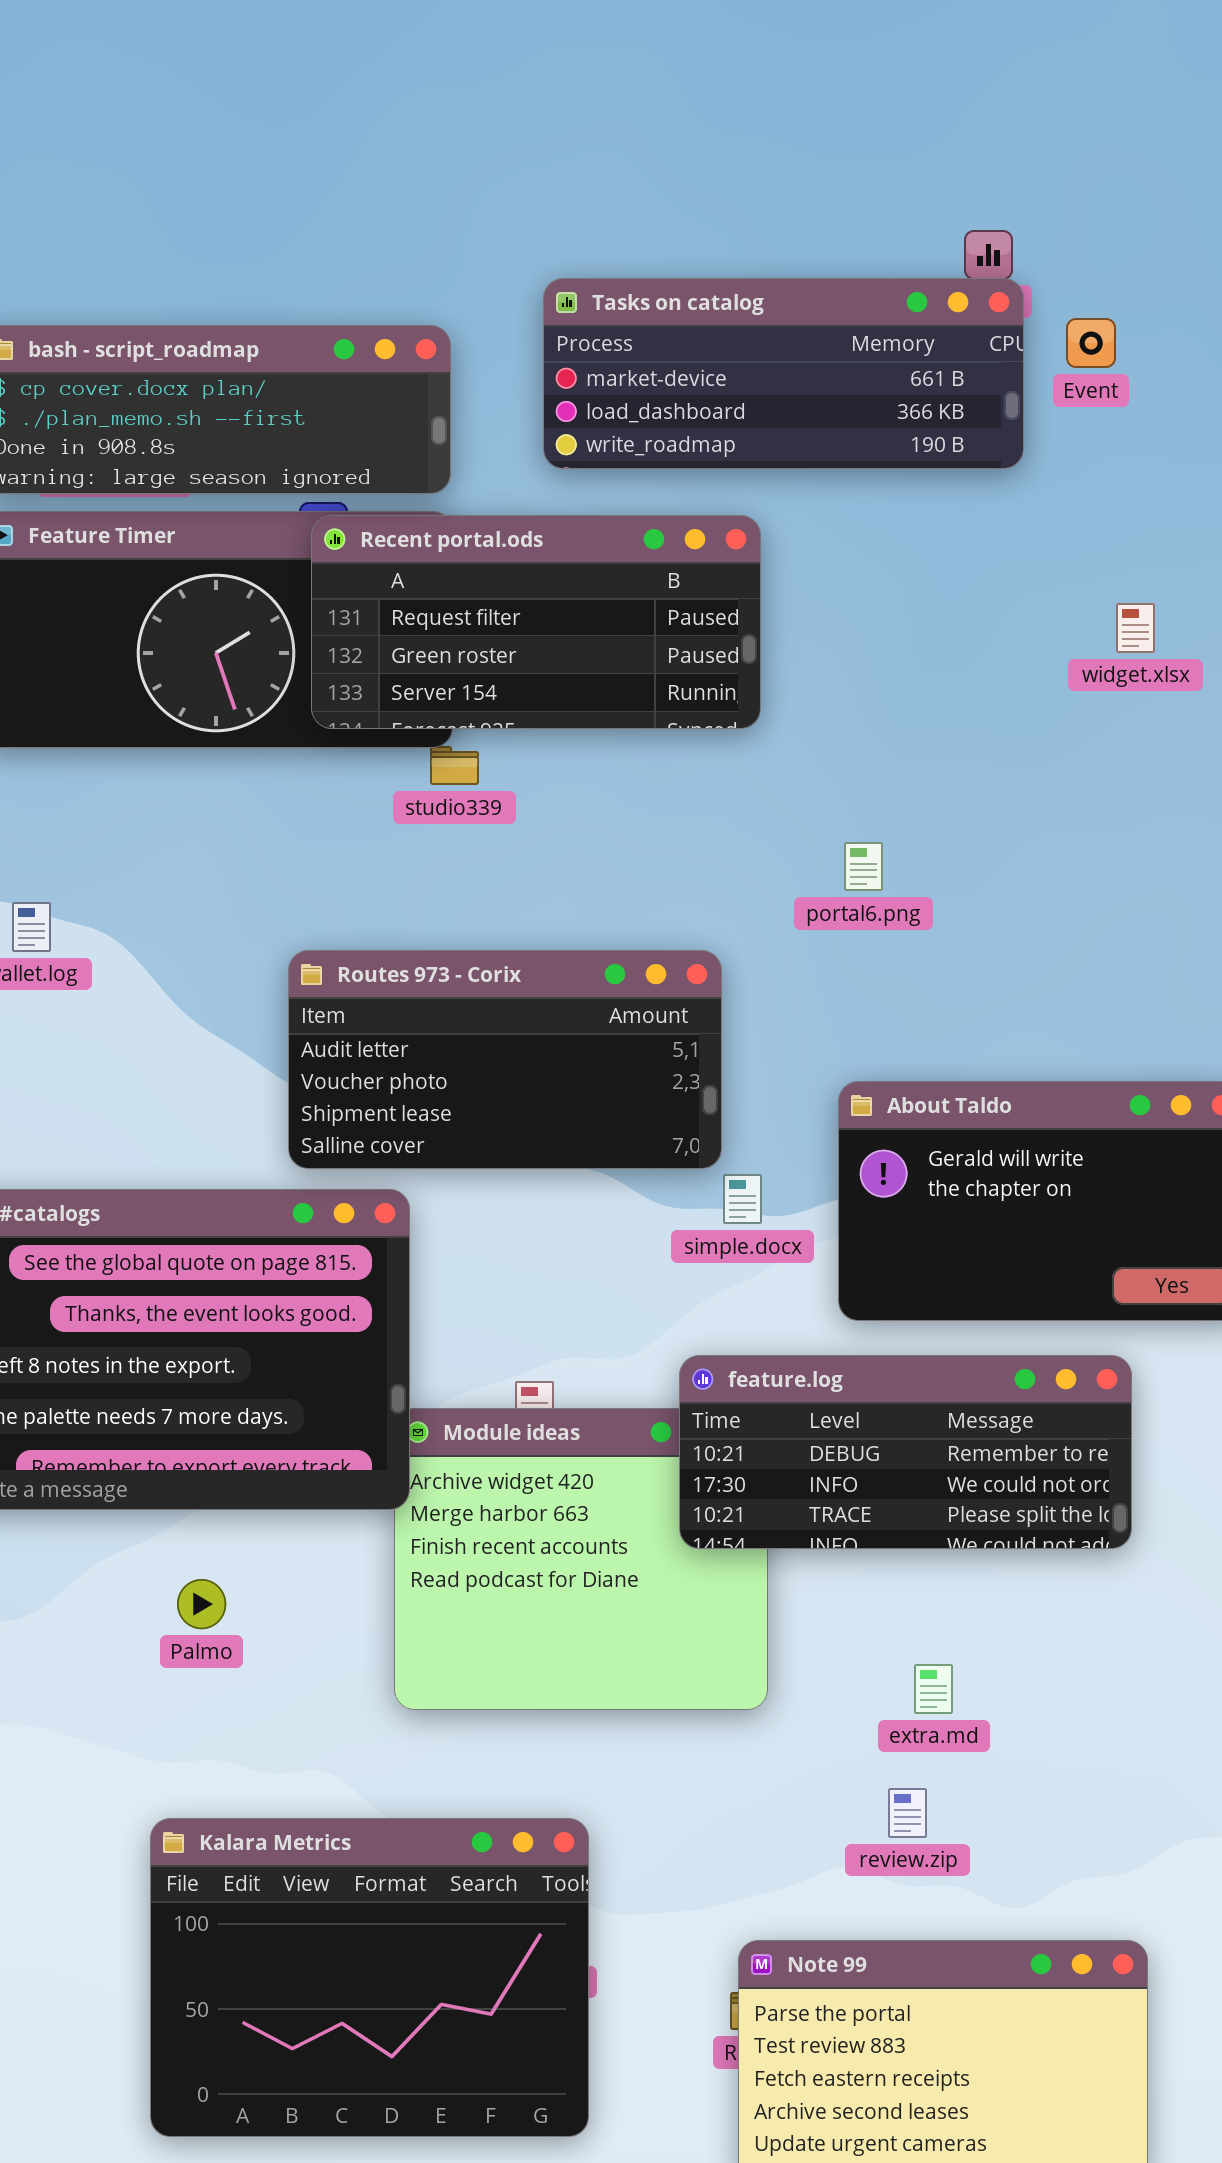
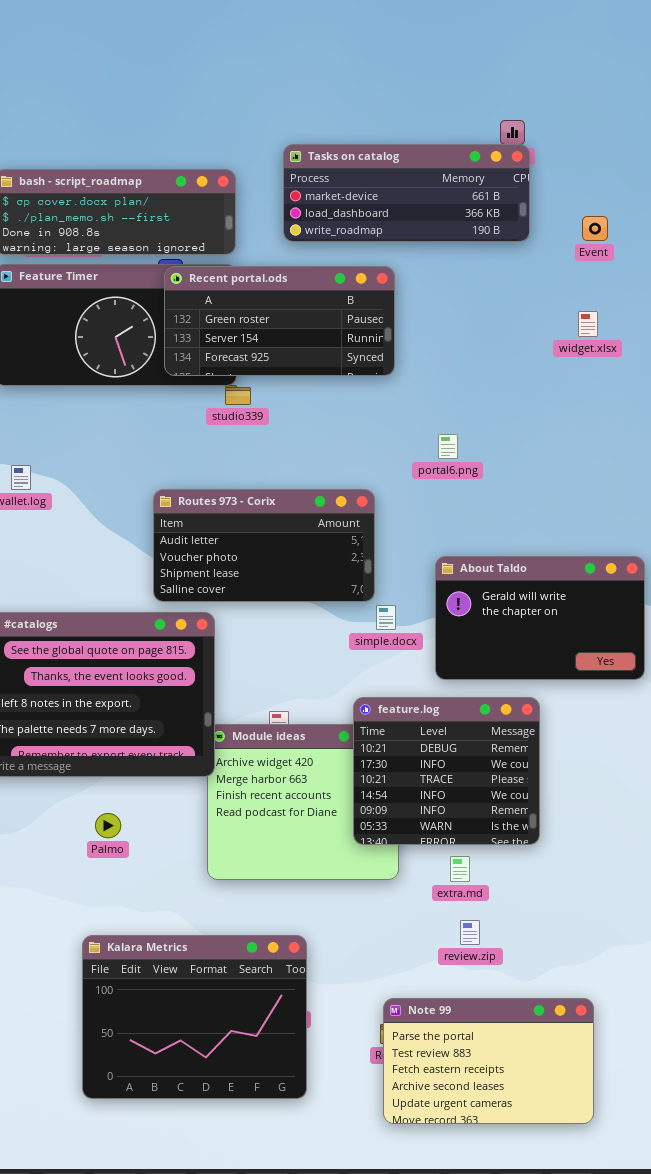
Event: [1066,318,1116,368] -> [582,216,608,241], moved
Recent portal.ods: [311,515,761,729] -> [164,266,395,376], scrolled down 1 row
feature.log: [679,1355,1132,1549] -> [353,697,540,845], resized
extra.md: [914,1664,953,1714] -> [450,856,470,882], moved

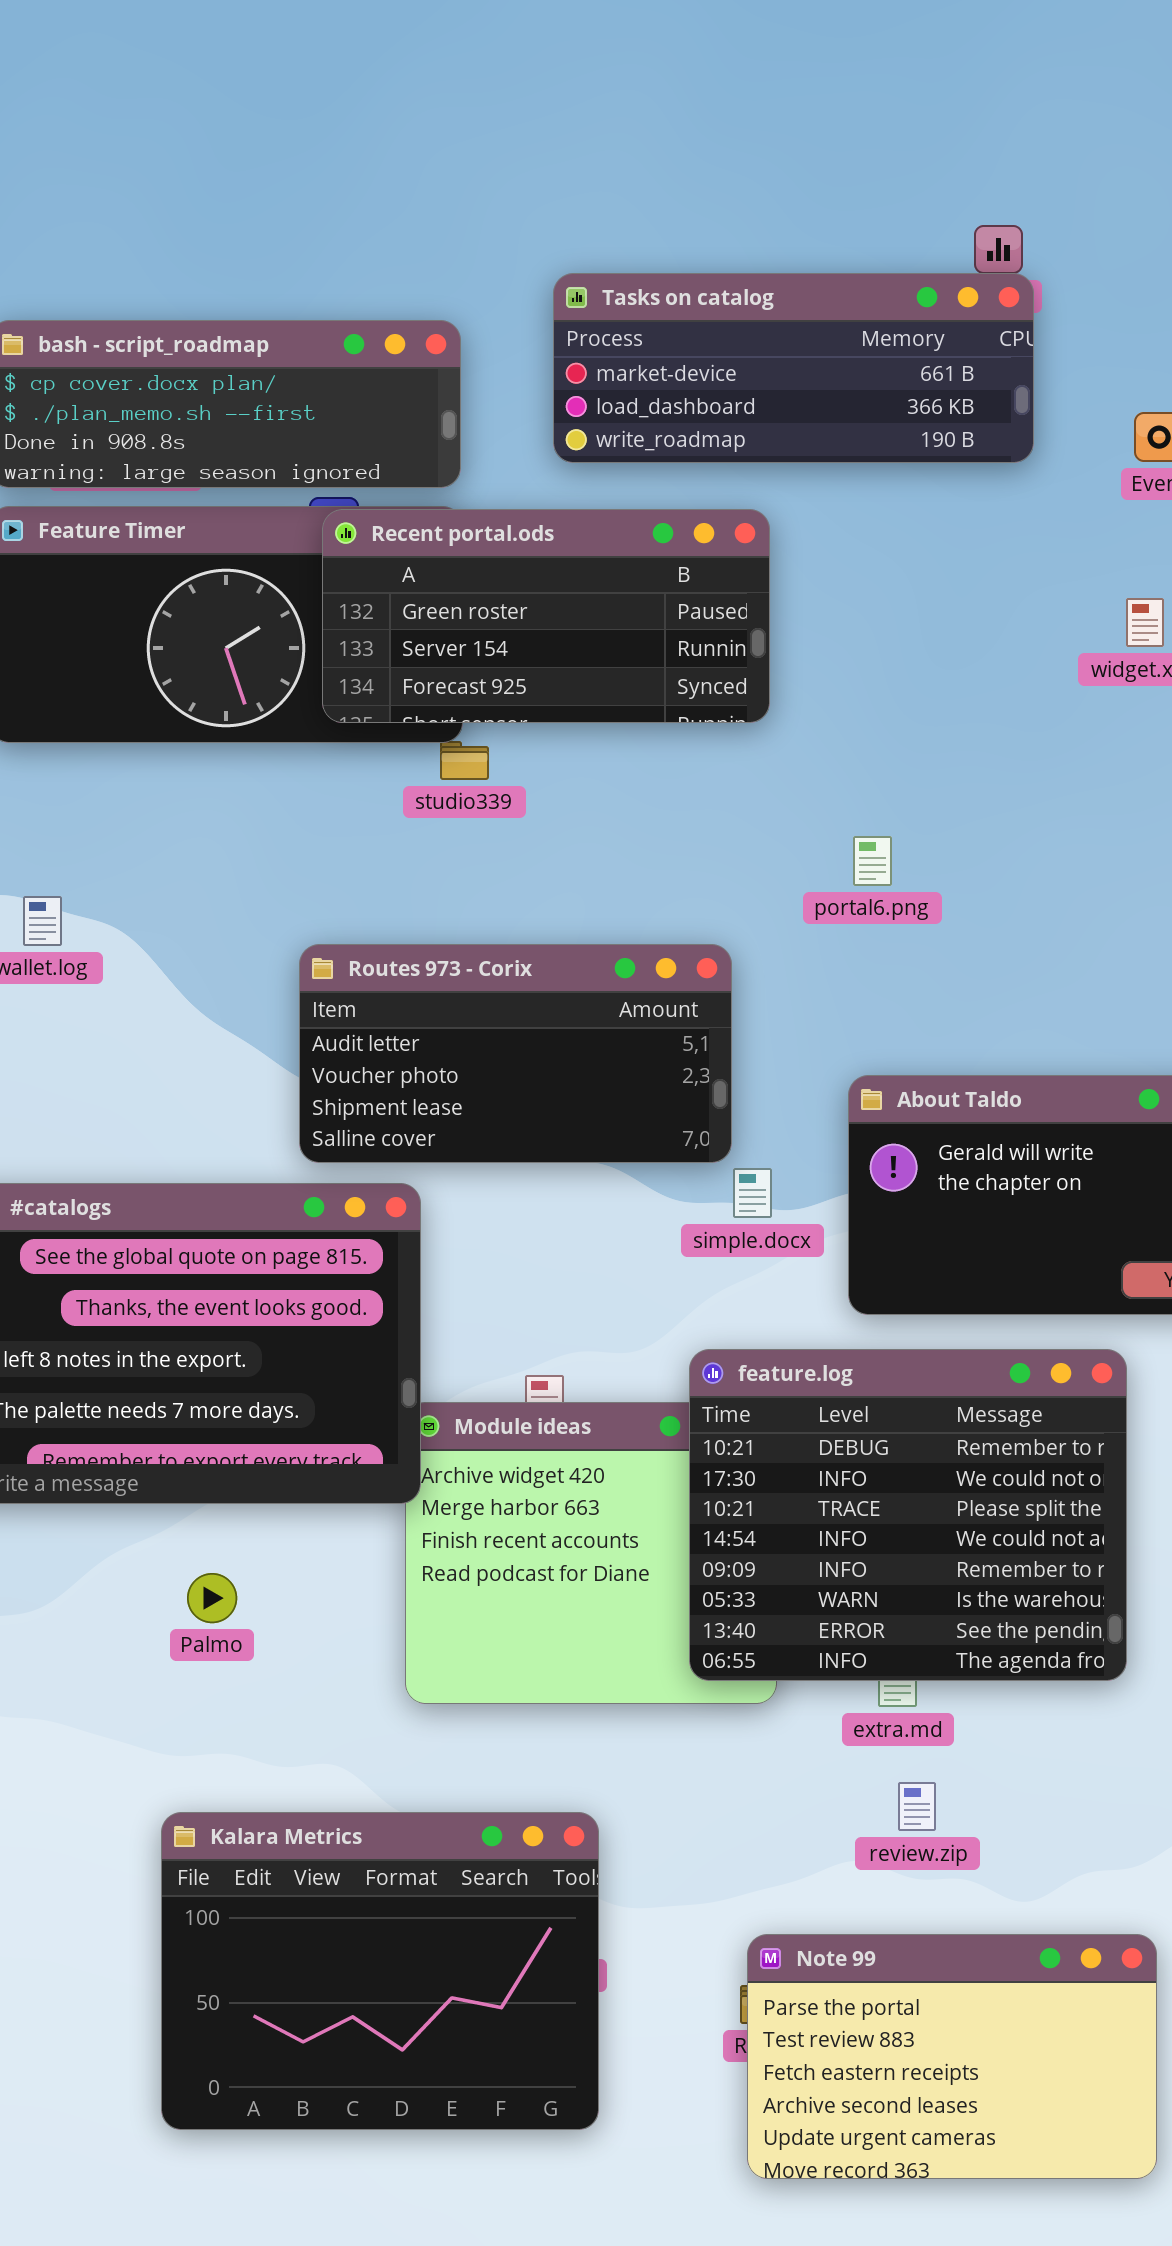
feature.log: [353,697,540,845] -> [689,1349,1127,1681], resized

